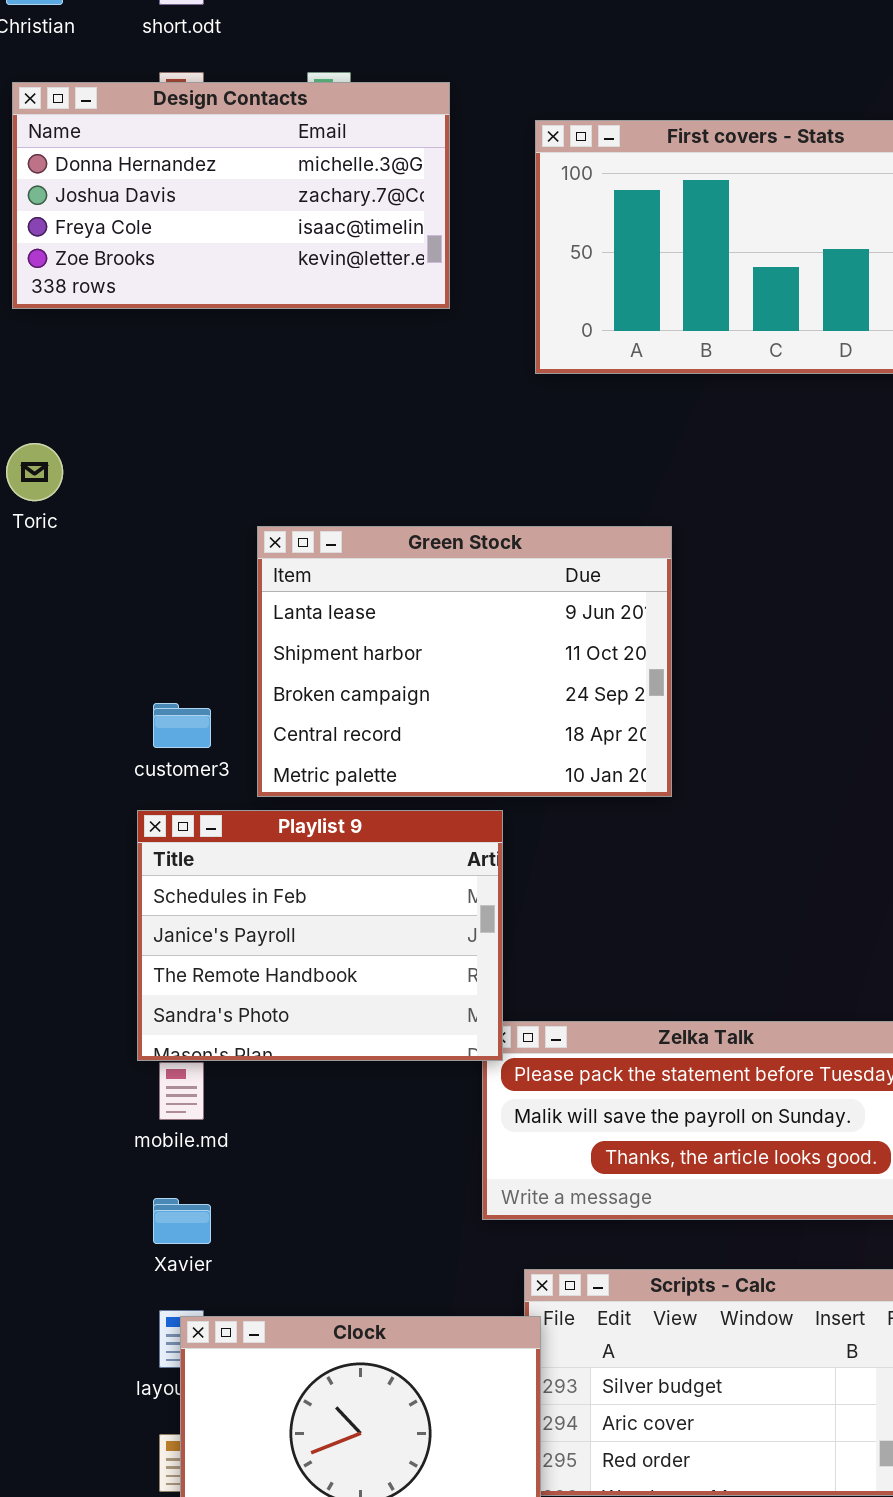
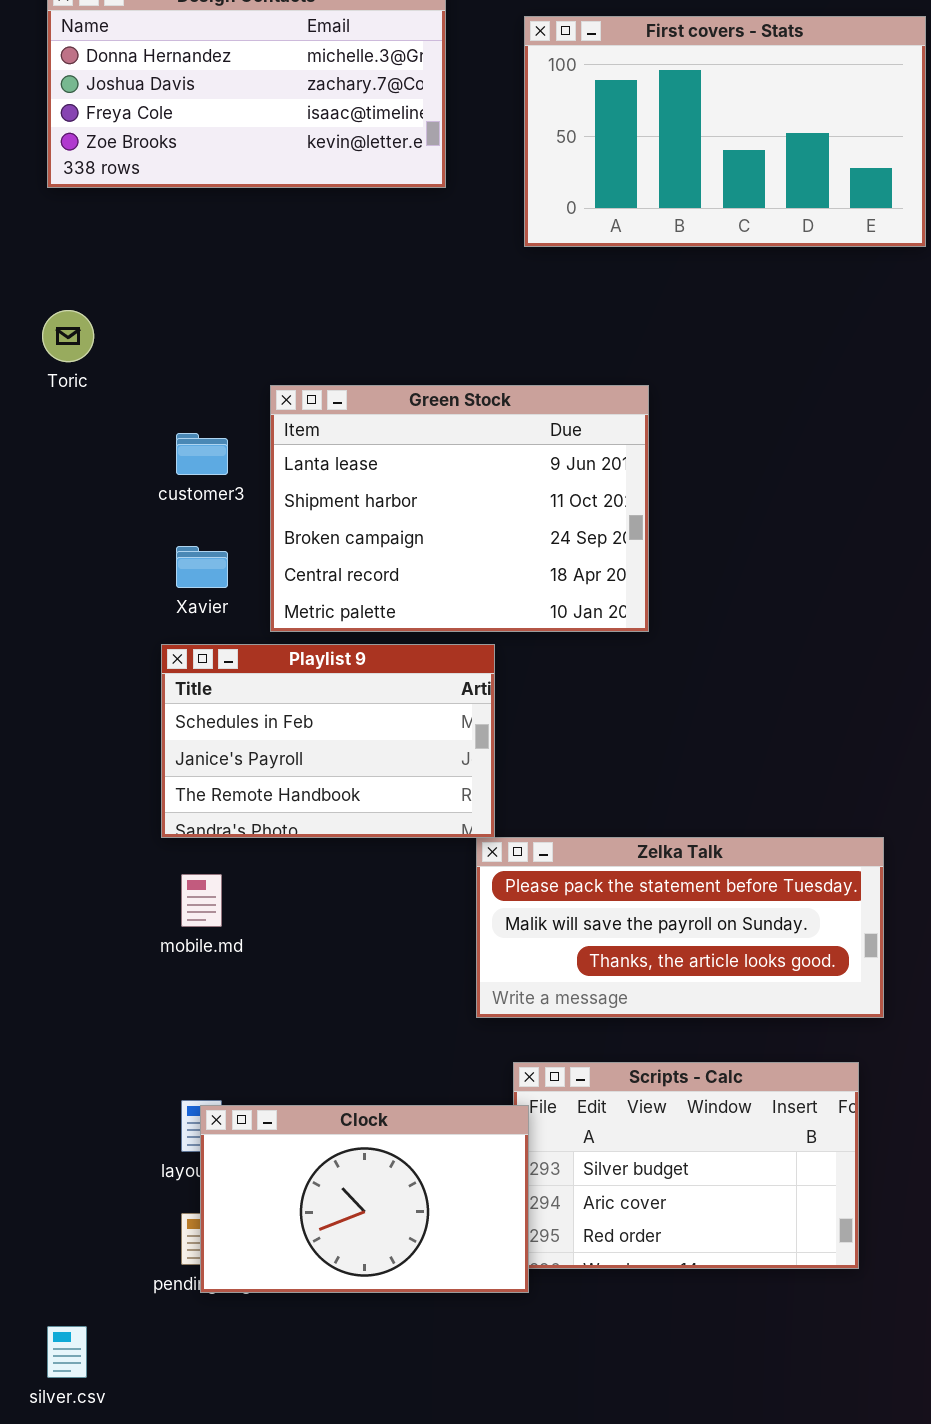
customer3: [153,703,211,748] -> [176,433,228,475], moved
Playlist 9: [137,810,503,1061] -> [161,644,495,838], resized
Xavier: [153,1198,211,1244] -> [176,546,228,588], moved

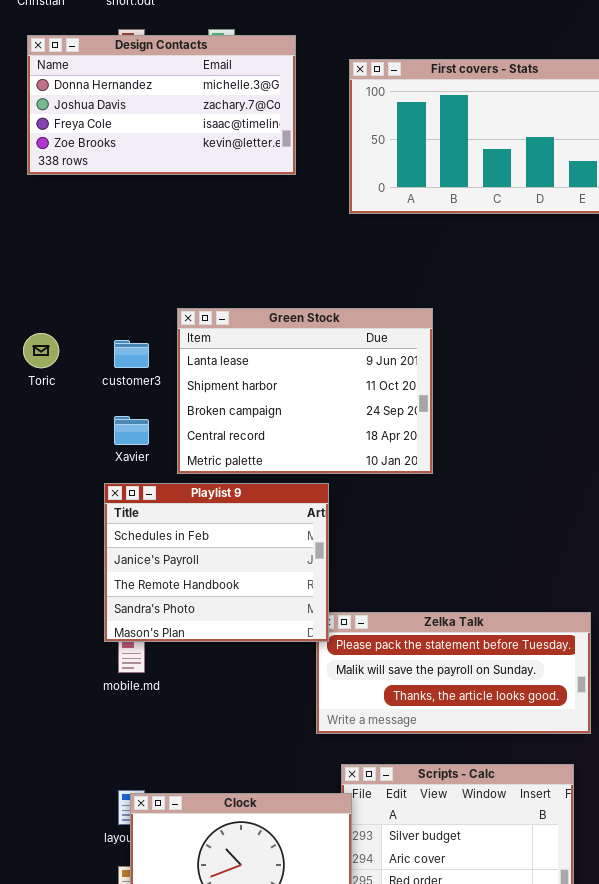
Toric: [42,310,94,362] -> [23,333,59,368], moved
Playlist 9: [161,644,495,838] -> [104,483,329,642], resized

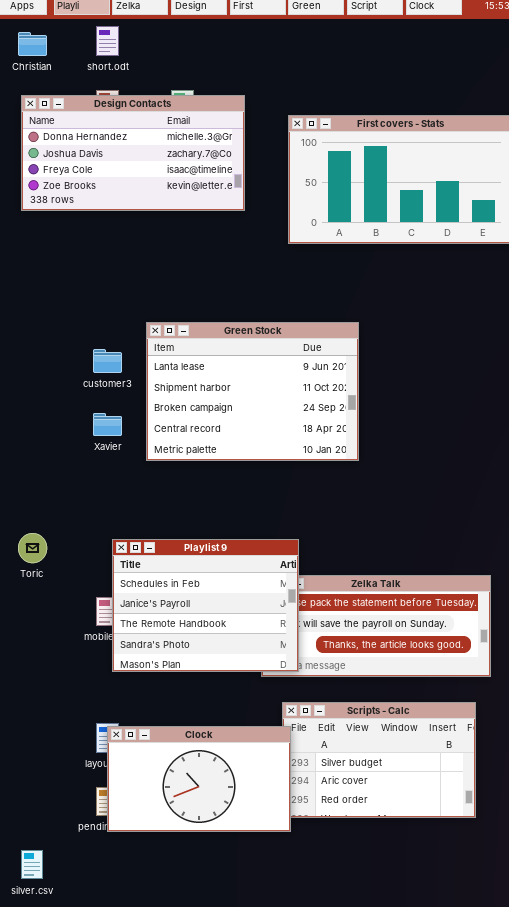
Toric: [23,333,59,368] -> [18,533,47,563], moved
Playlist 9: [104,483,329,642] -> [112,539,299,672], moved

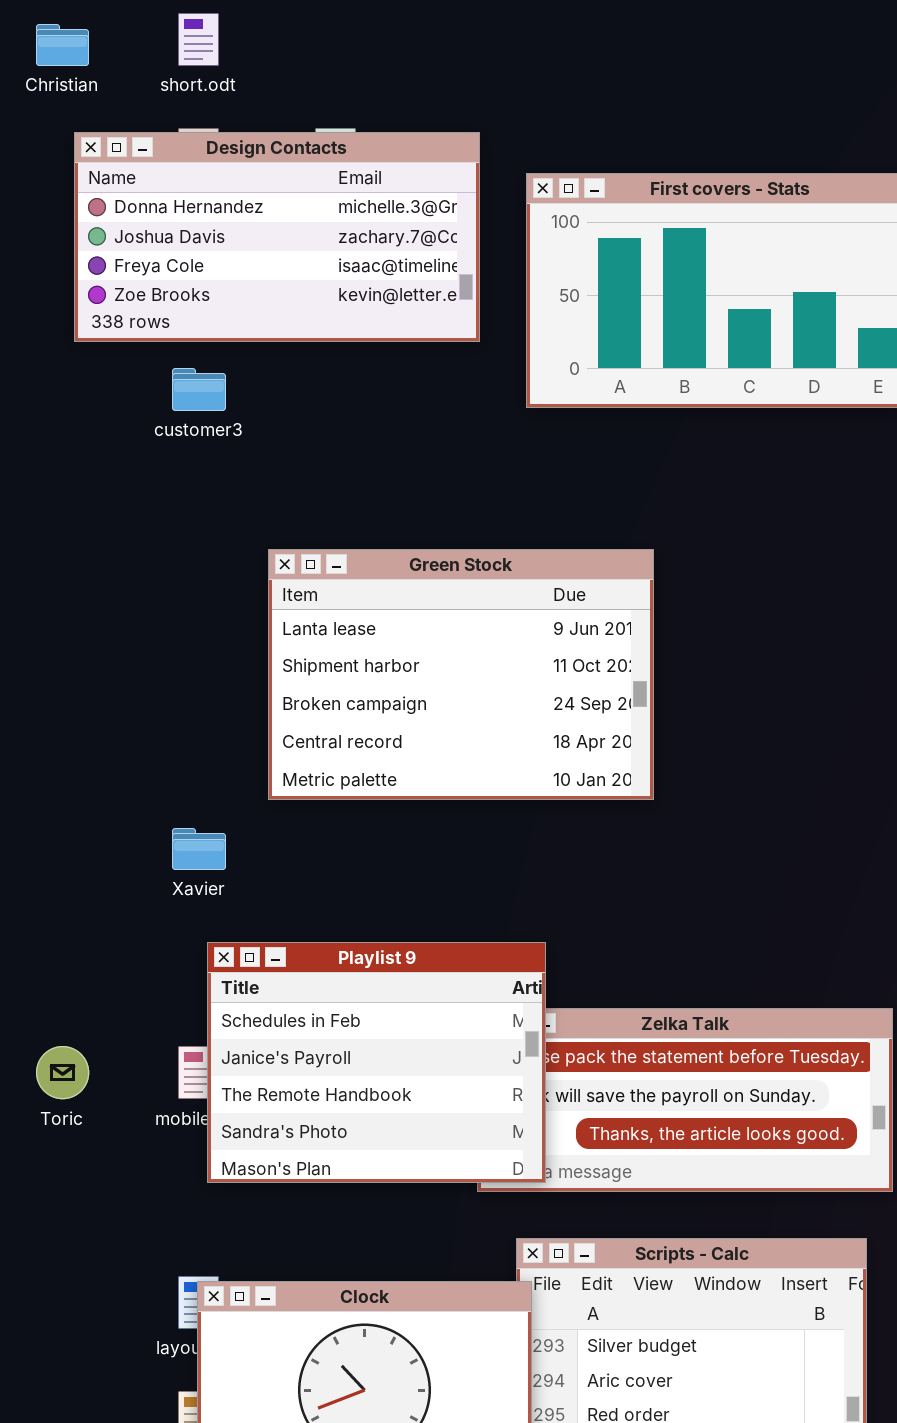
Design Contacts: [21,95,245,211] -> [74,132,480,342], moved
customer3: [93,349,122,373] -> [172,368,226,411], moved
Xavier: [93,413,122,436] -> [172,828,226,870], moved
Toric: [18,533,47,563] -> [36,1046,89,1099], moved

